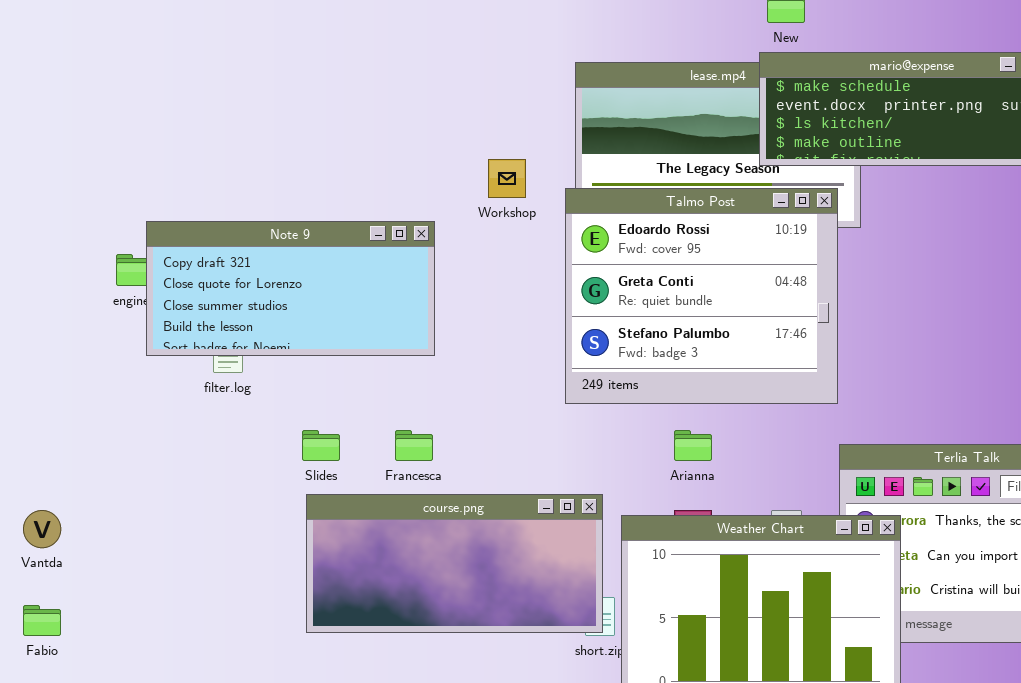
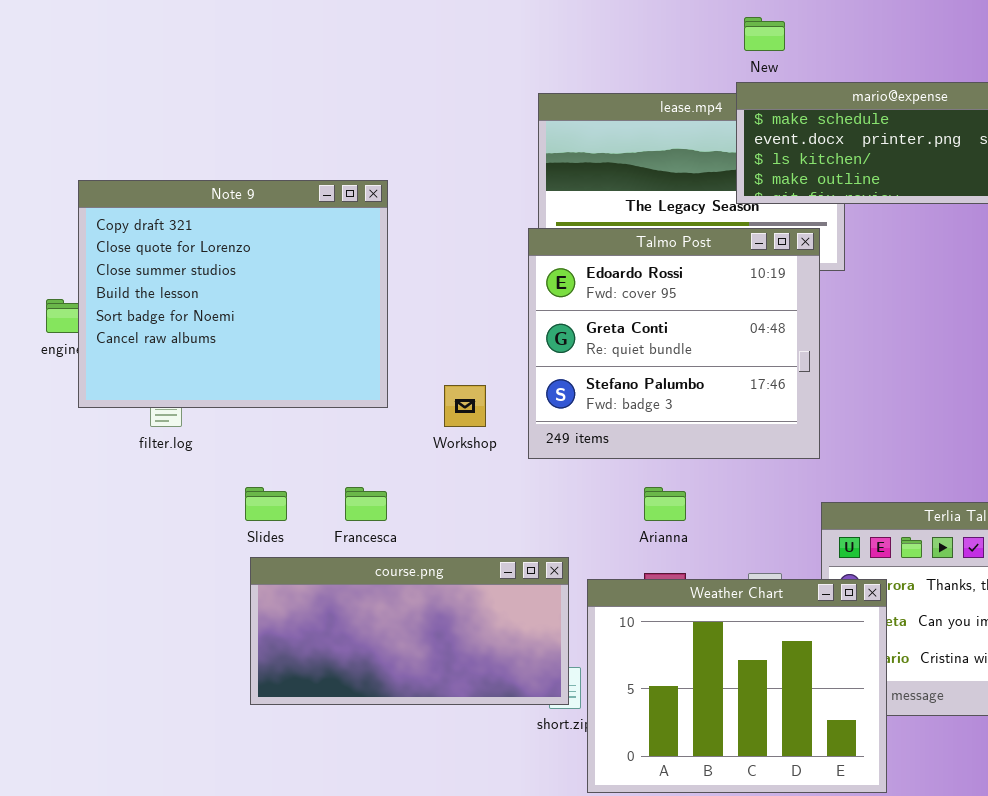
Workshop: [488,159,526,198] -> [444,385,486,427], moved
Note 9: [146,221,435,356] -> [78,180,388,408], resized

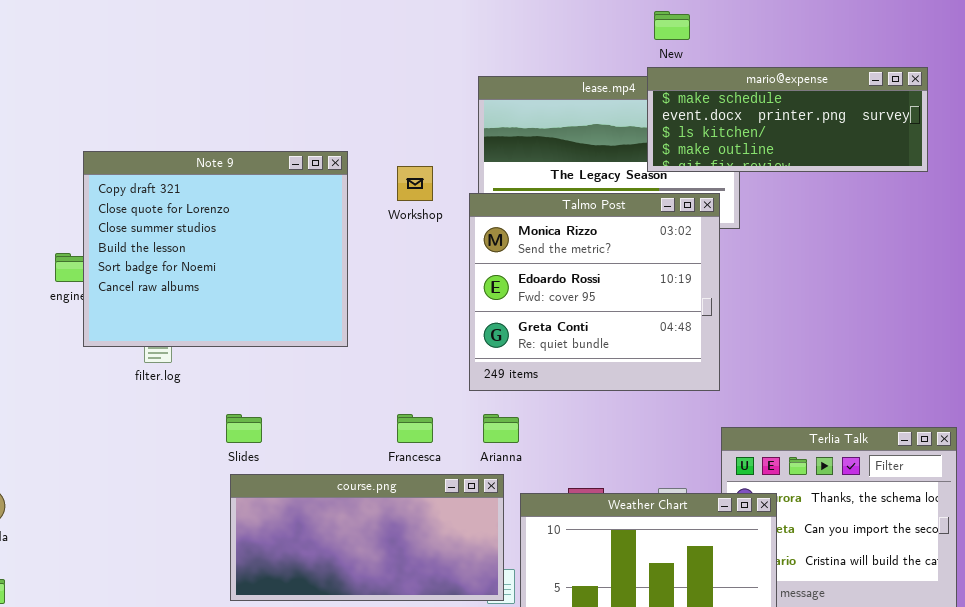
Talmo Post: [528,228,820,459] -> [469,193,720,391], scrolled up 1 row
Workshop: [444,385,486,427] -> [397,166,433,201], moved
Francesca: [345,487,387,521] -> [397,414,433,443], moved
Arianna: [644,487,686,521] -> [483,414,519,443], moved

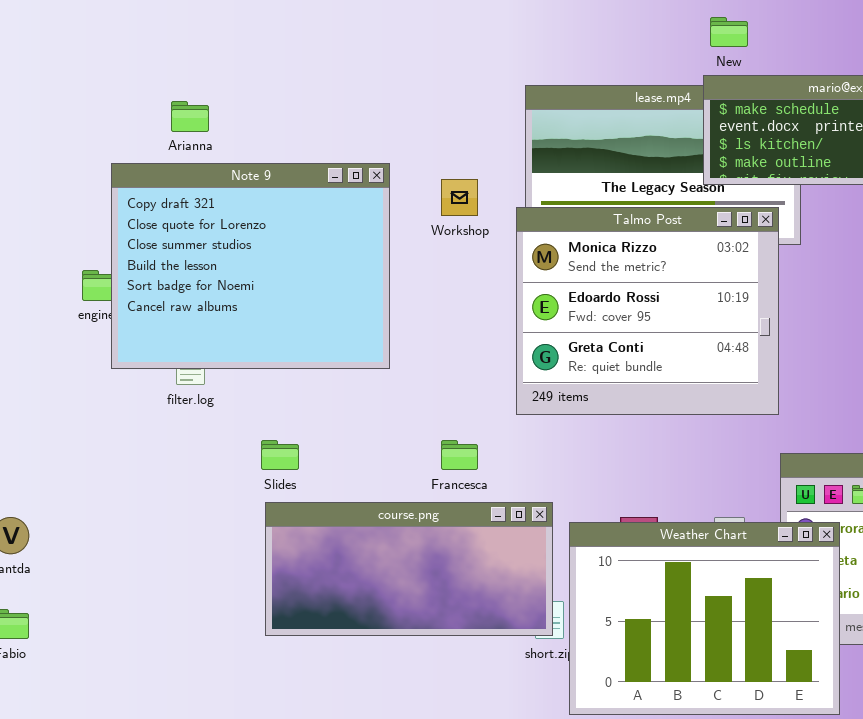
Arianna: [483,414,519,443] -> [171,101,209,132], moved

